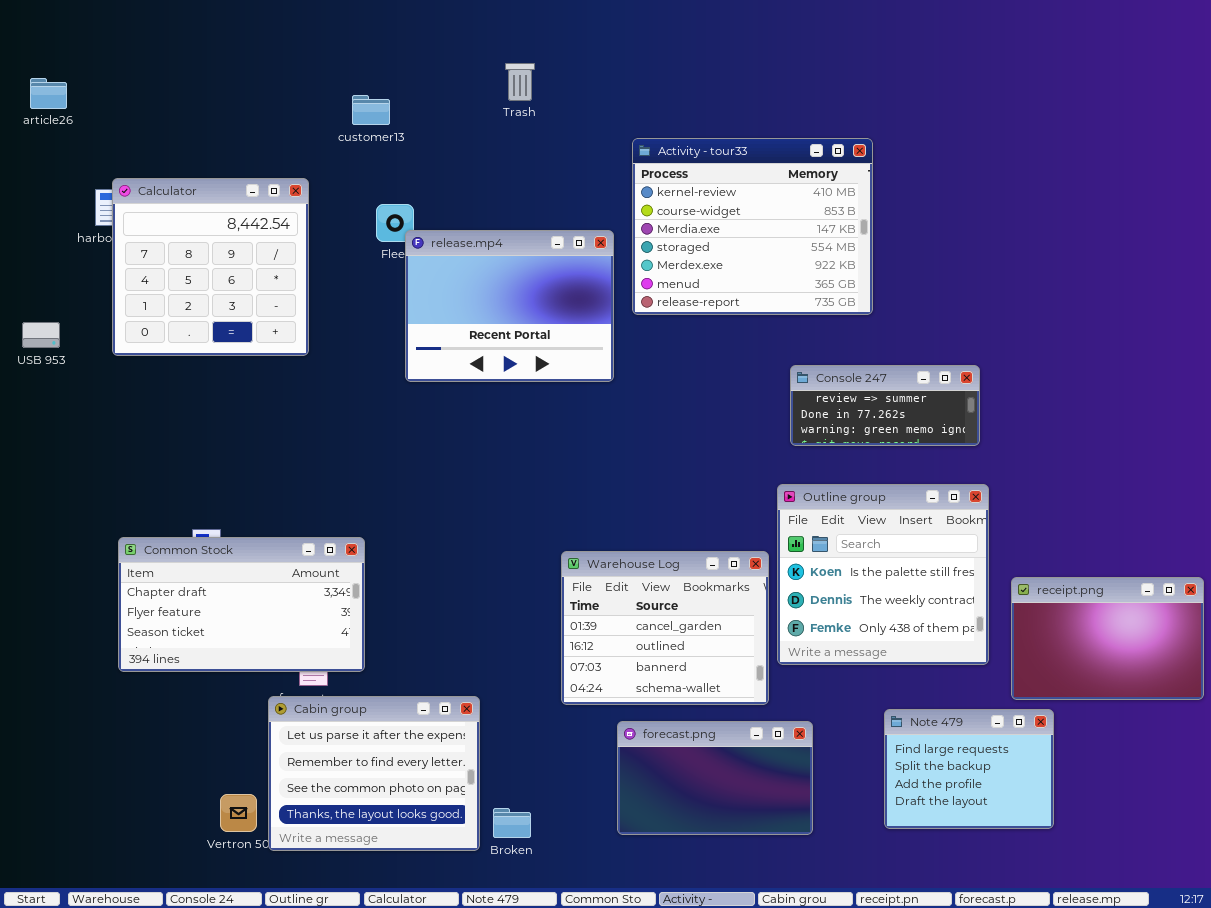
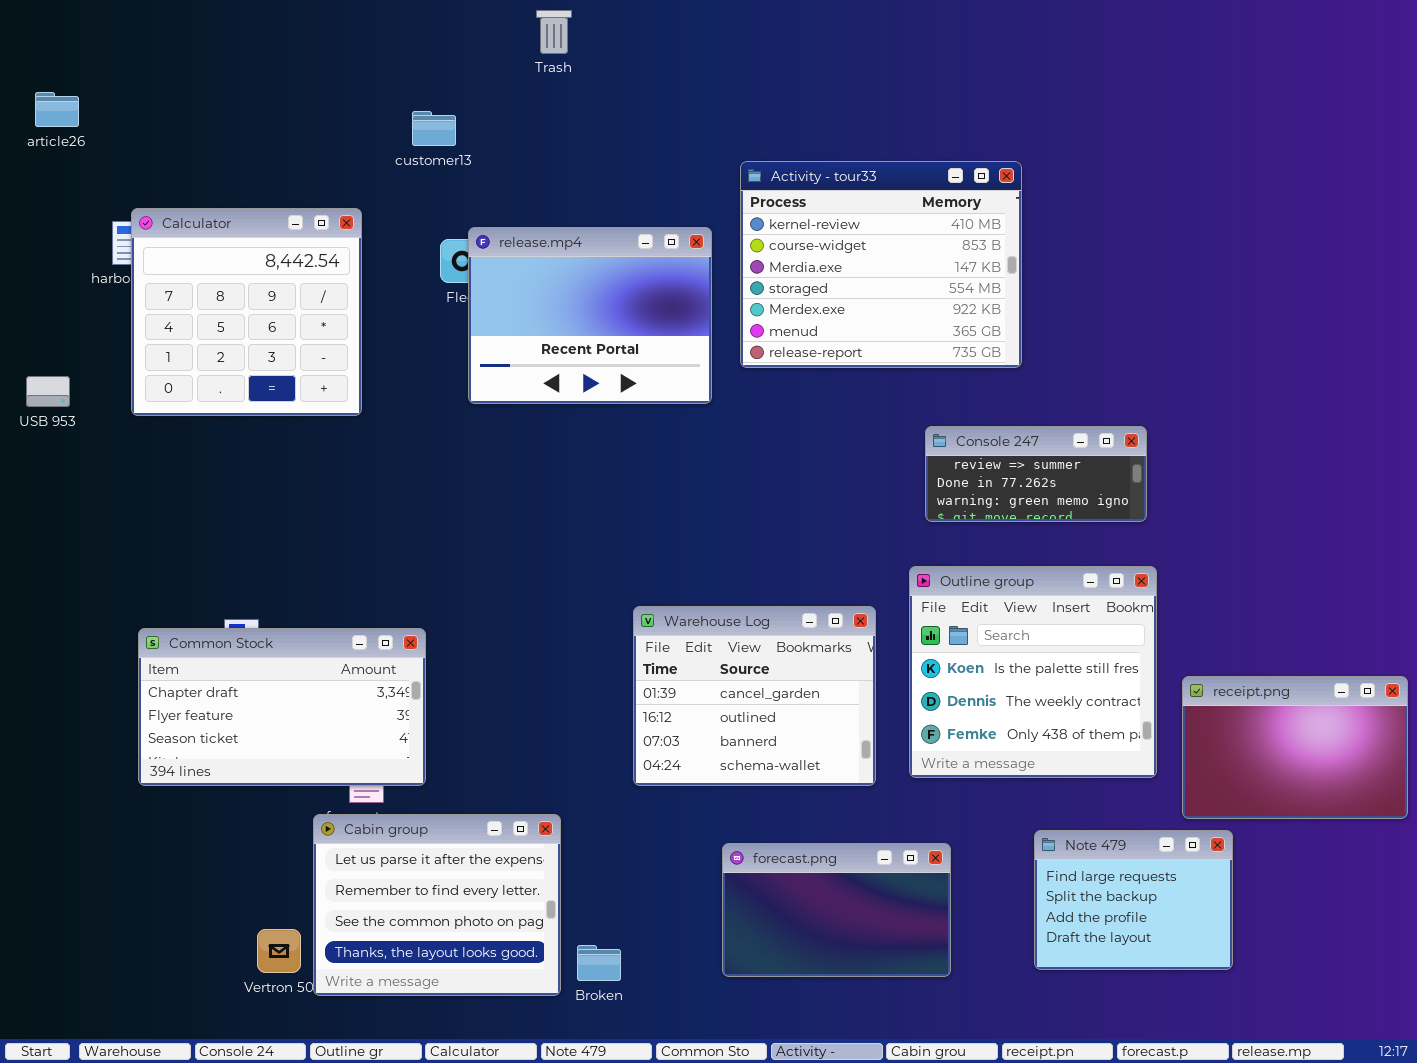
Trash: [505,63,535,101] -> [536,10,572,54], moved
release.mp4: [405,230,614,382] -> [468,227,712,404], moved
Warehouse Log: [561,551,769,705] -> [633,606,876,786], moved

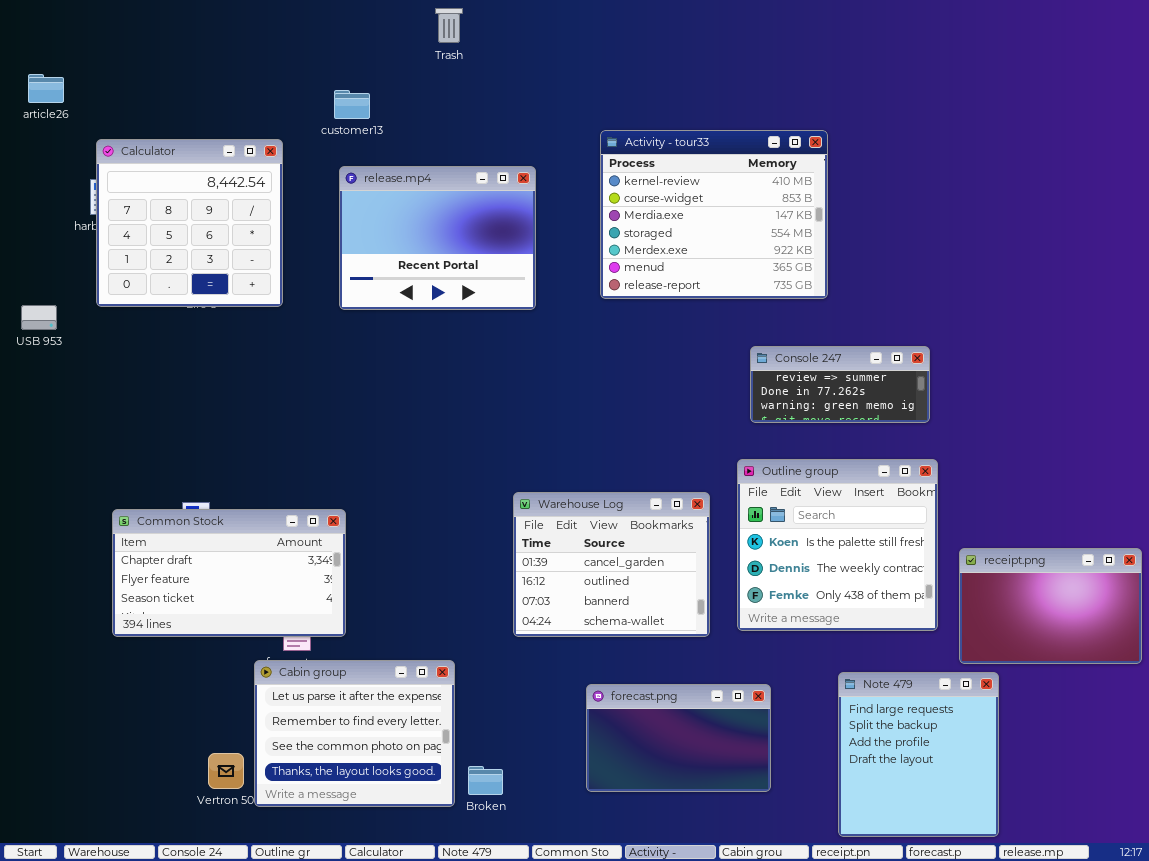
Calculator: [131,208,362,416] -> [96,139,283,307], moved
release.mp4: [468,227,712,404] -> [339,166,536,310], moved
Note 479: [1034,830,1233,970] -> [838,672,999,837], resized

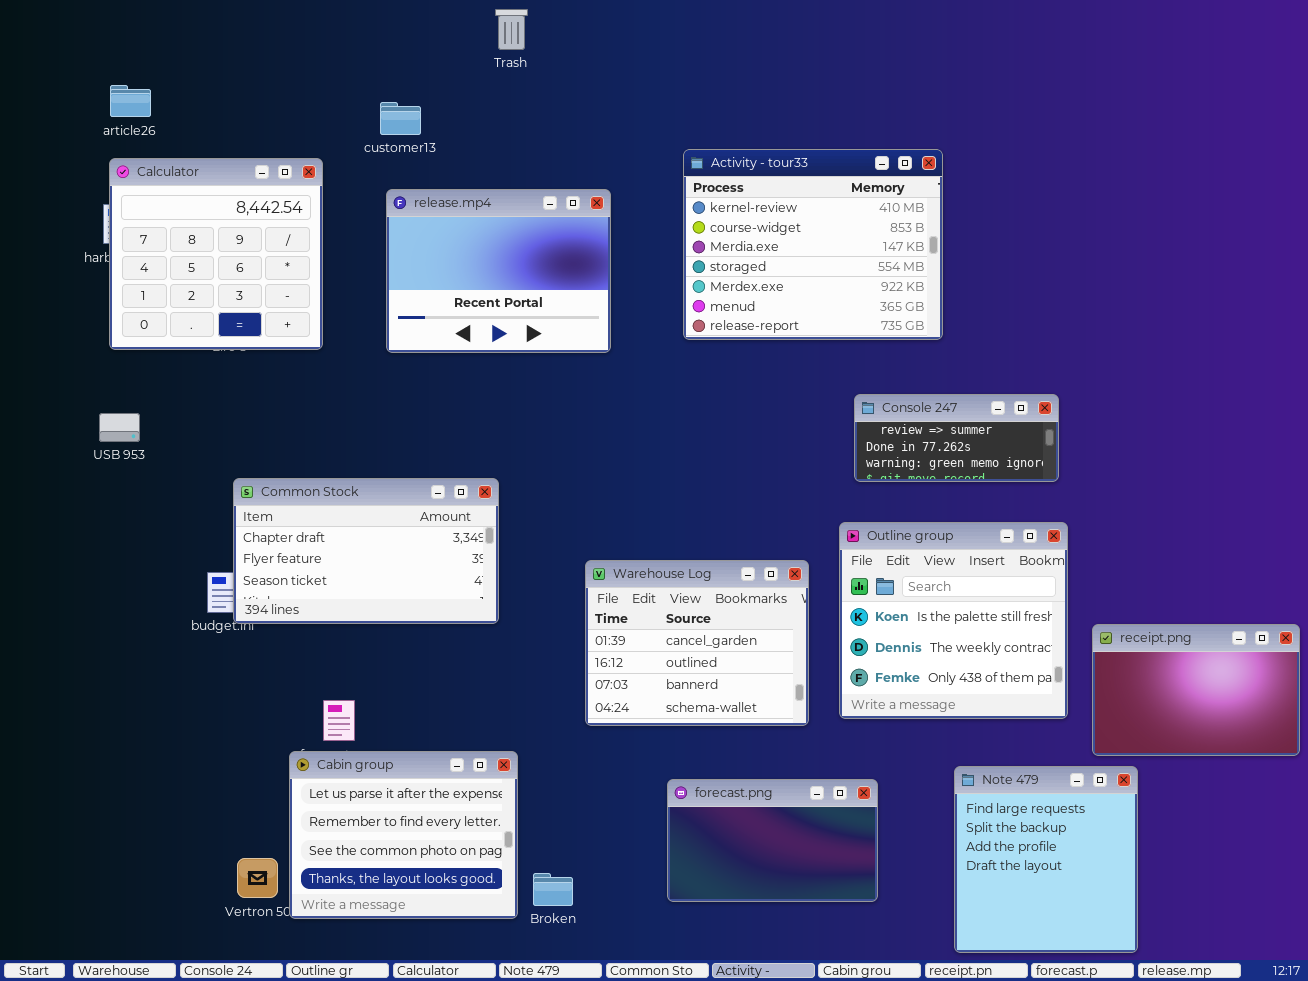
article26: [28,74,64,103] -> [110,85,151,117], moved
USB 953: [21,305,57,330] -> [99,413,140,442], moved
Common Stock: [112,509,346,637] -> [233,478,499,624], moved

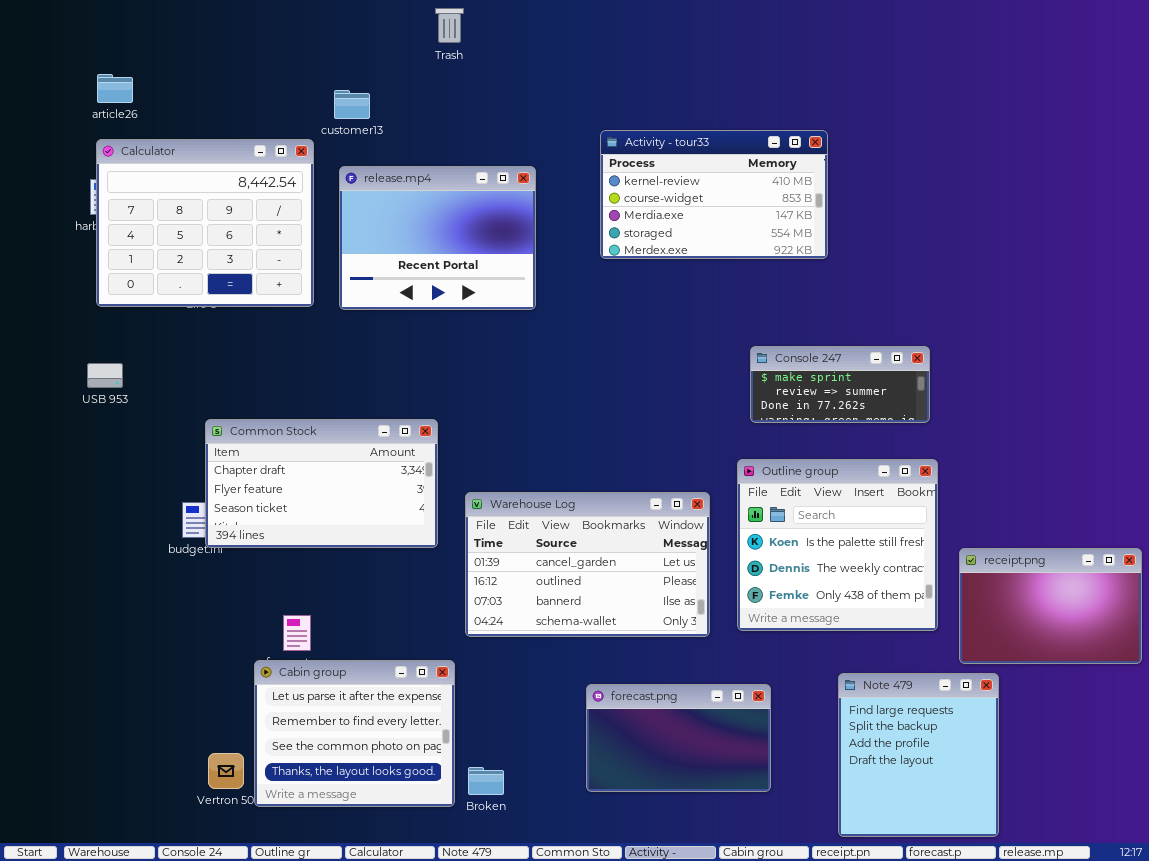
Activity - tour33: [683,149,943,340] -> [600,130,828,259], resized
Calculator: [109,158,323,350] -> [96,139,314,307], resized
Console 247: [854,394,1059,482] -> [750,346,930,423], scrolled up 1 row
Warehouse Log: [585,560,809,726] -> [465,492,710,637], resized

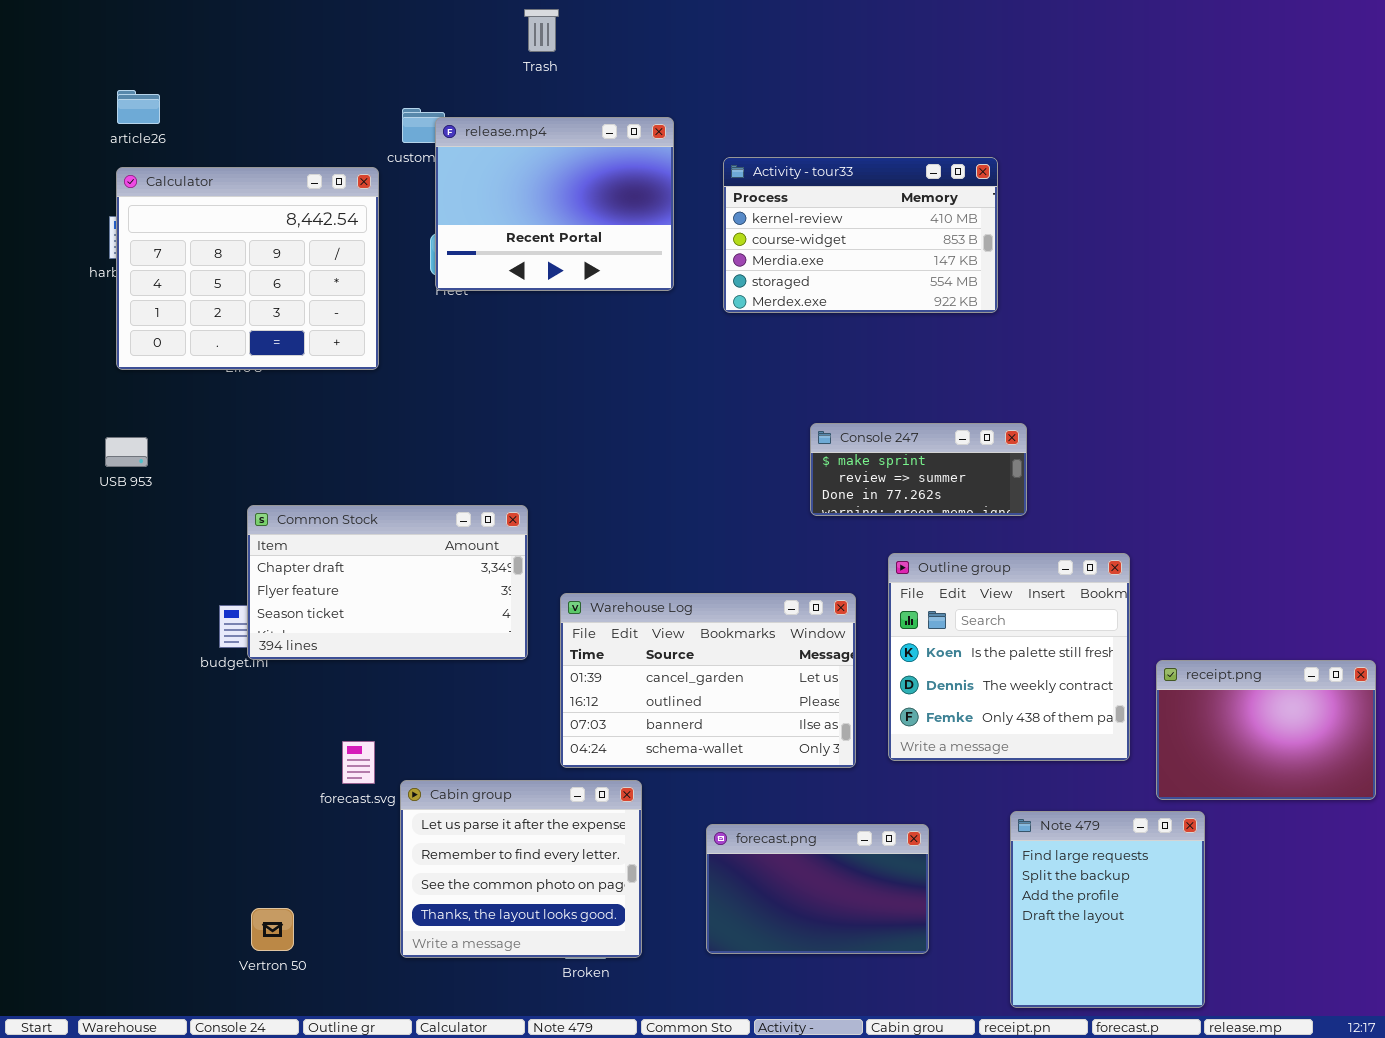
release.mp4: [339,166,536,310] -> [435,117,674,291], moved
Console 247: [750,346,930,423] -> [810,423,1027,516], moved
Cabin group: [254,660,455,807] -> [400,780,642,958], moved

